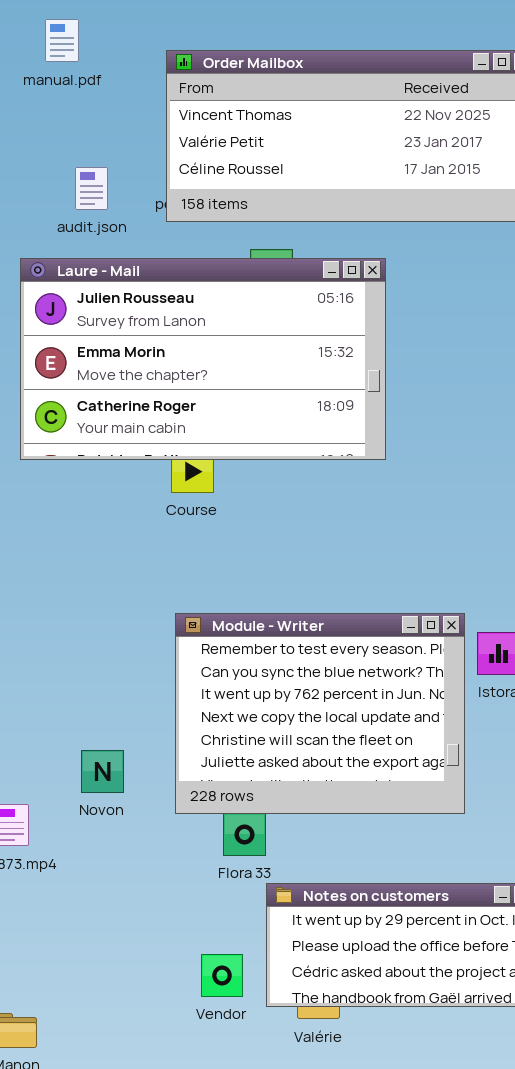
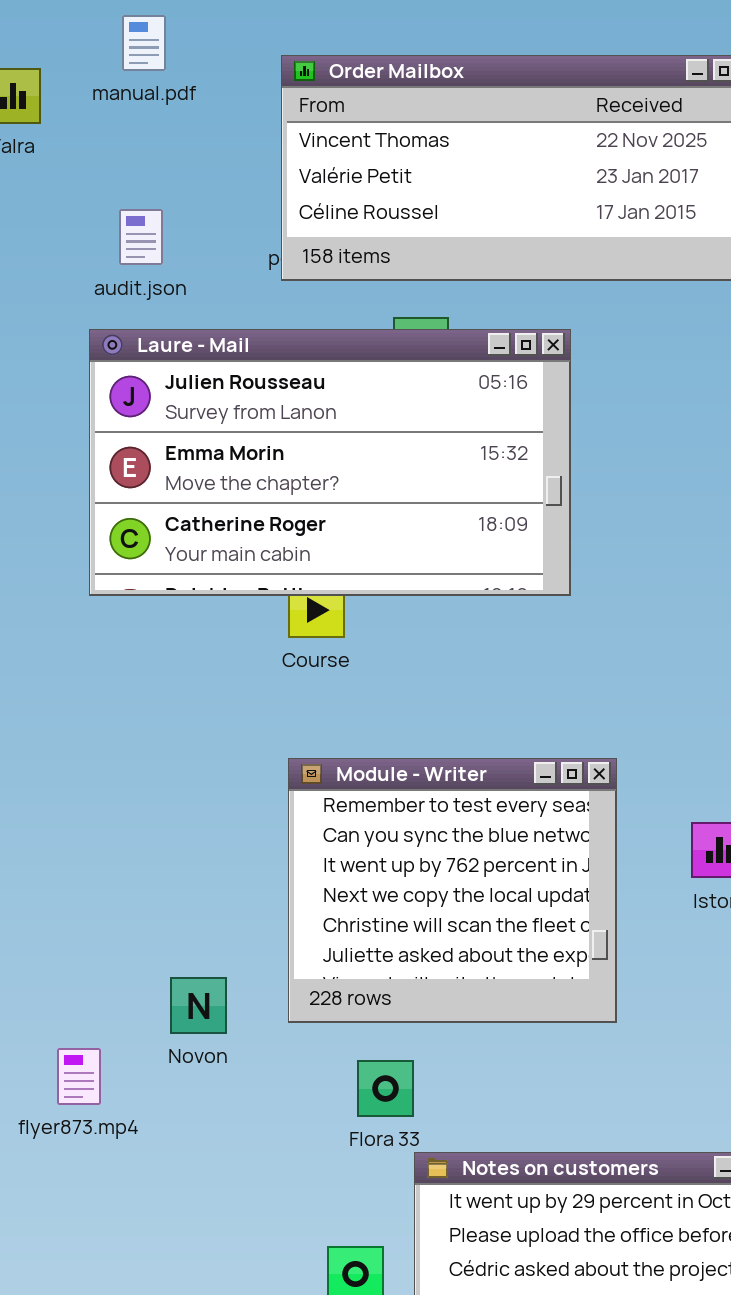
audit.json: [75,167,108,210] -> [119,209,163,265], moved
Module - Writer: [175,613,465,814] -> [288,758,617,1023], moved, resized

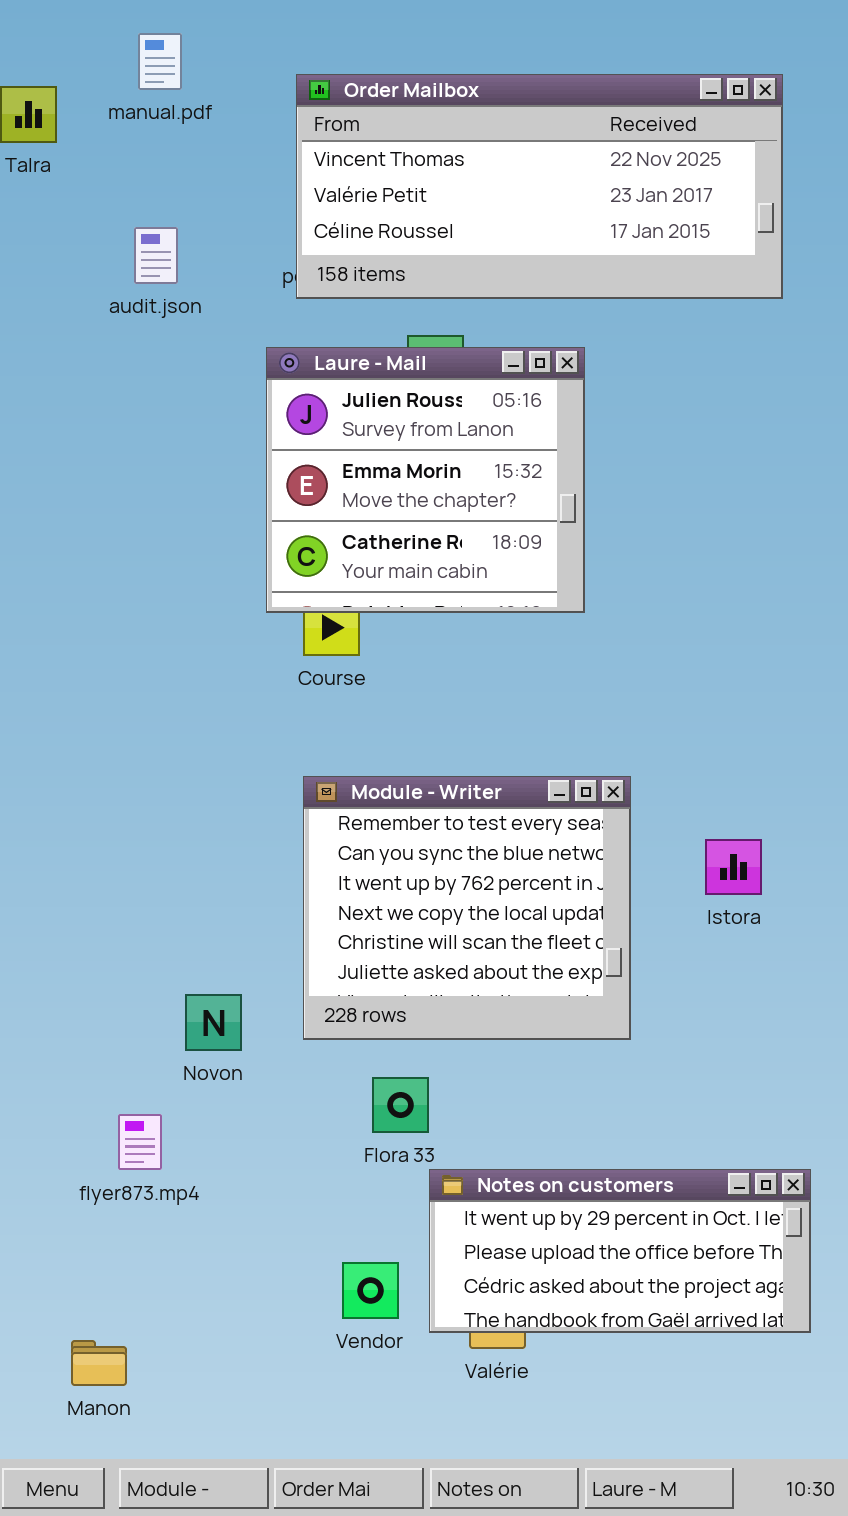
Laure - Mail: [89,329,571,596] -> [266,347,585,613], resized
flyer873.mp4: [57,1048,101,1105] -> [118,1114,162,1170], moved

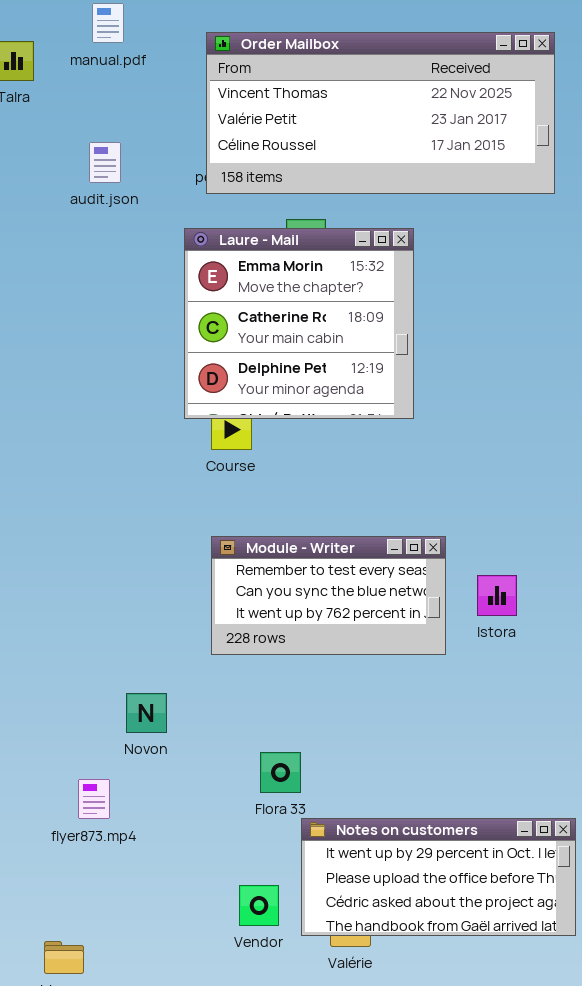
Laure - Mail: [266,347,585,613] -> [184,228,414,419], scrolled down 1 row
Module - Writer: [303,776,631,1040] -> [211,536,446,655], resized
Istora: [705,839,762,895] -> [477,575,517,616], moved

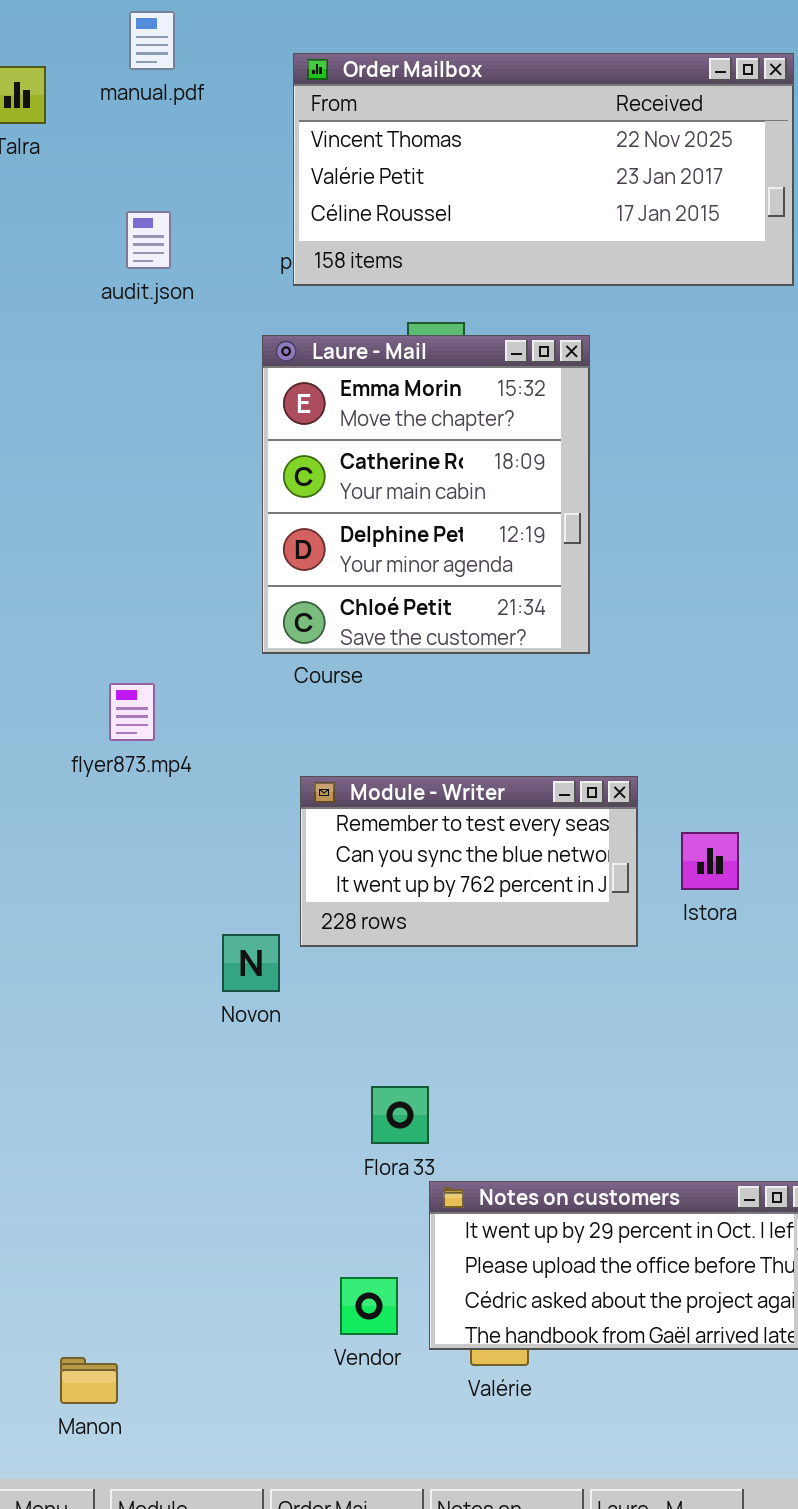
Laure - Mail: [184,228,414,419] -> [262,335,590,654], resized
Novon: [126,693,167,733] -> [222,934,280,992], moved
flyer873.mp4: [78,779,110,819] -> [109,683,155,741], moved

